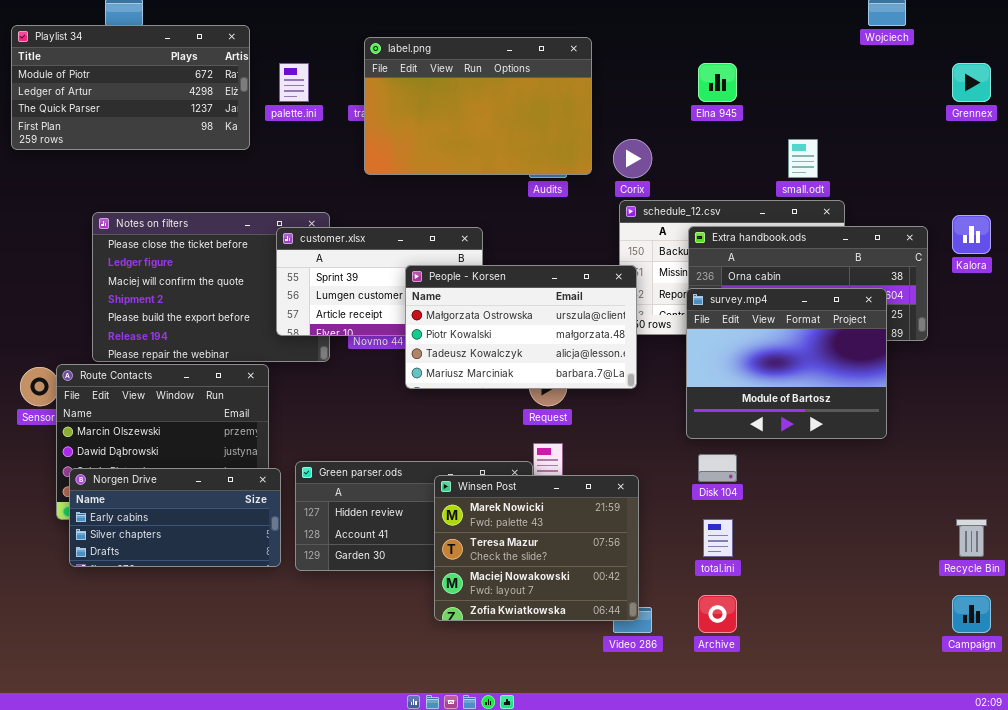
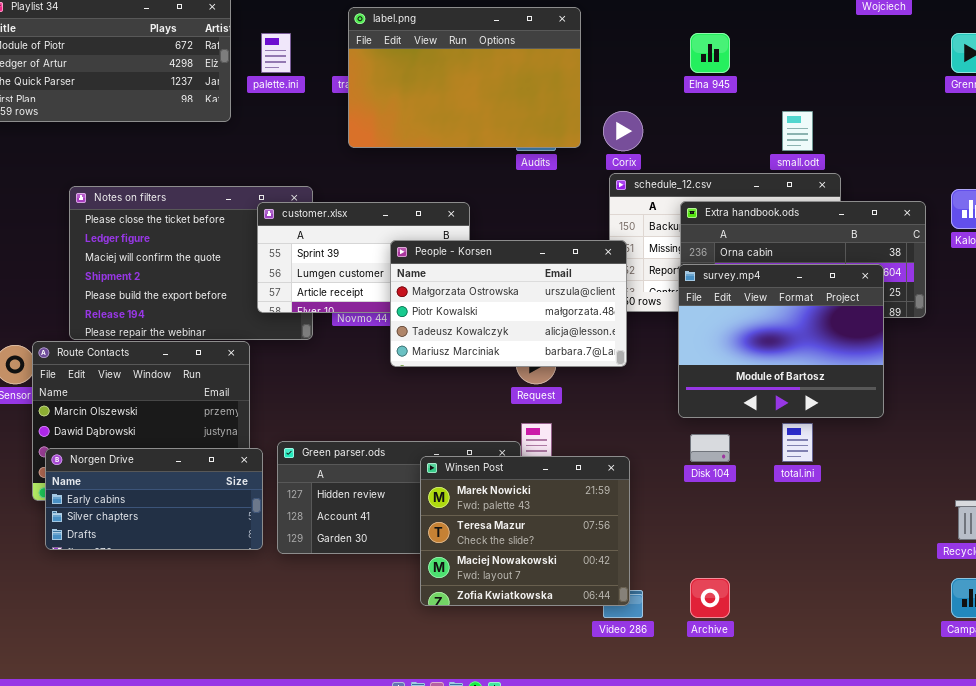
total.ini: [703,519,733,557] -> [782,423,813,462], moved

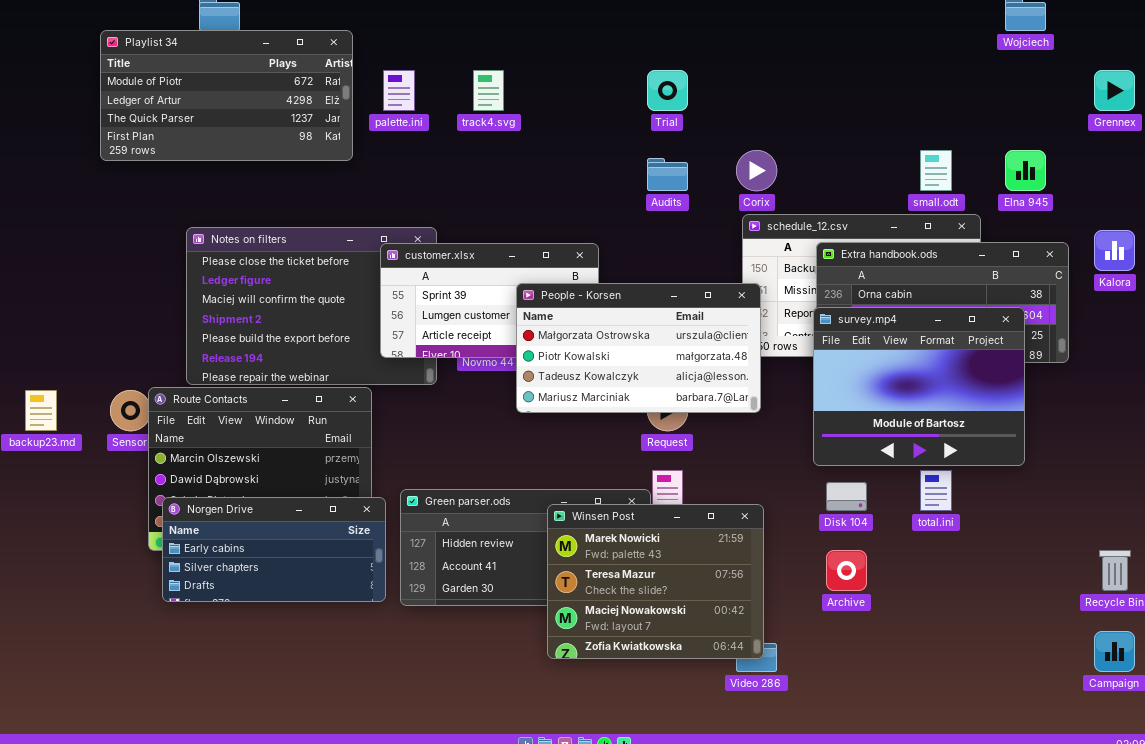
label.png: [348,7,581,148] -> none, closed
Elna 945: [690,33,730,73] -> [1005,150,1046,191], moved
Archive: [690,578,730,618] -> [826,550,867,591], moved

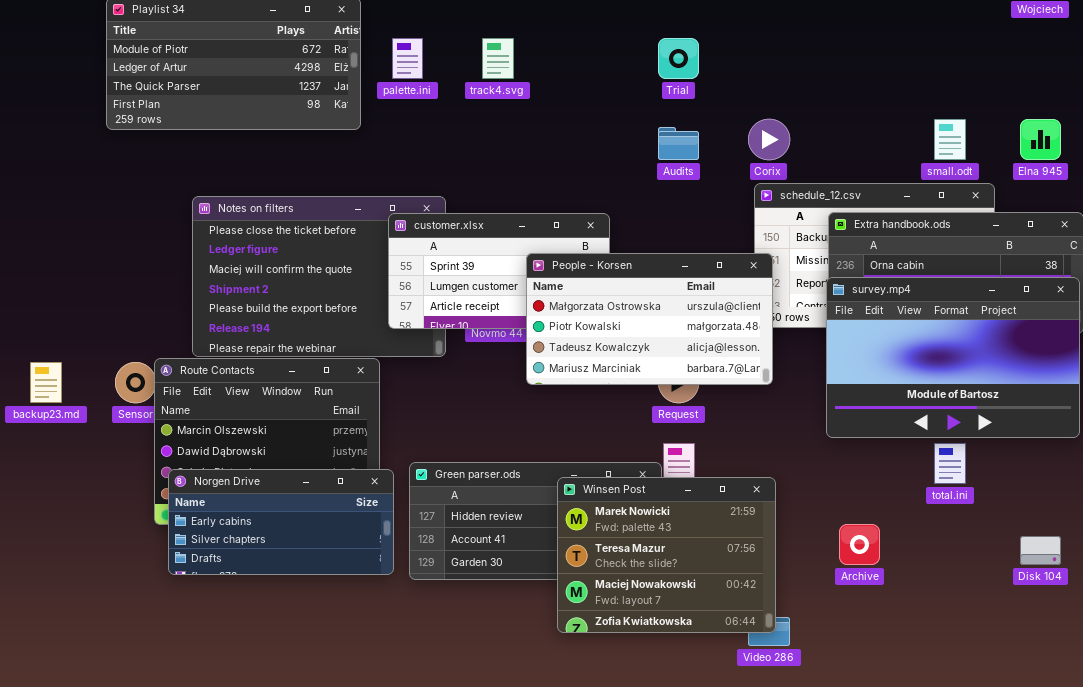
survey.mp4: [813,307,1025,466] -> [826,277,1080,438], resized
Disk 104: [826,482,867,511] -> [1020,536,1061,565], moved

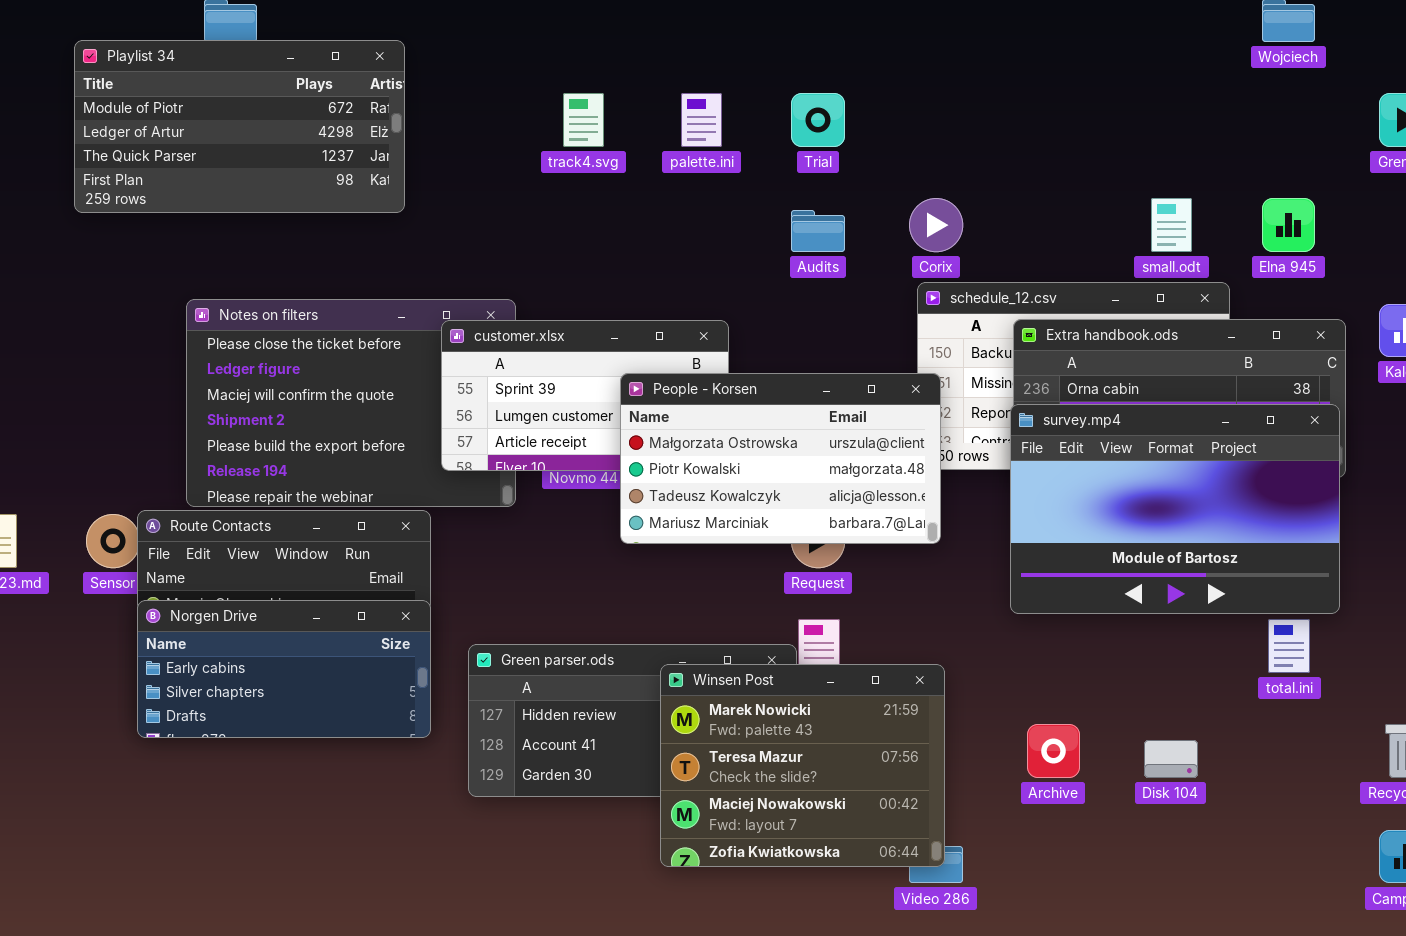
palette.ini: [392,38,423,79] -> [681,93,722,147], moved
total.ini: [934,443,966,484] -> [1268,619,1310,673], moved
Norgen Drive: [168,469,394,575] -> [137,600,431,738], moved
Disk 104: [1020,536,1061,565] -> [1144,740,1198,778], moved

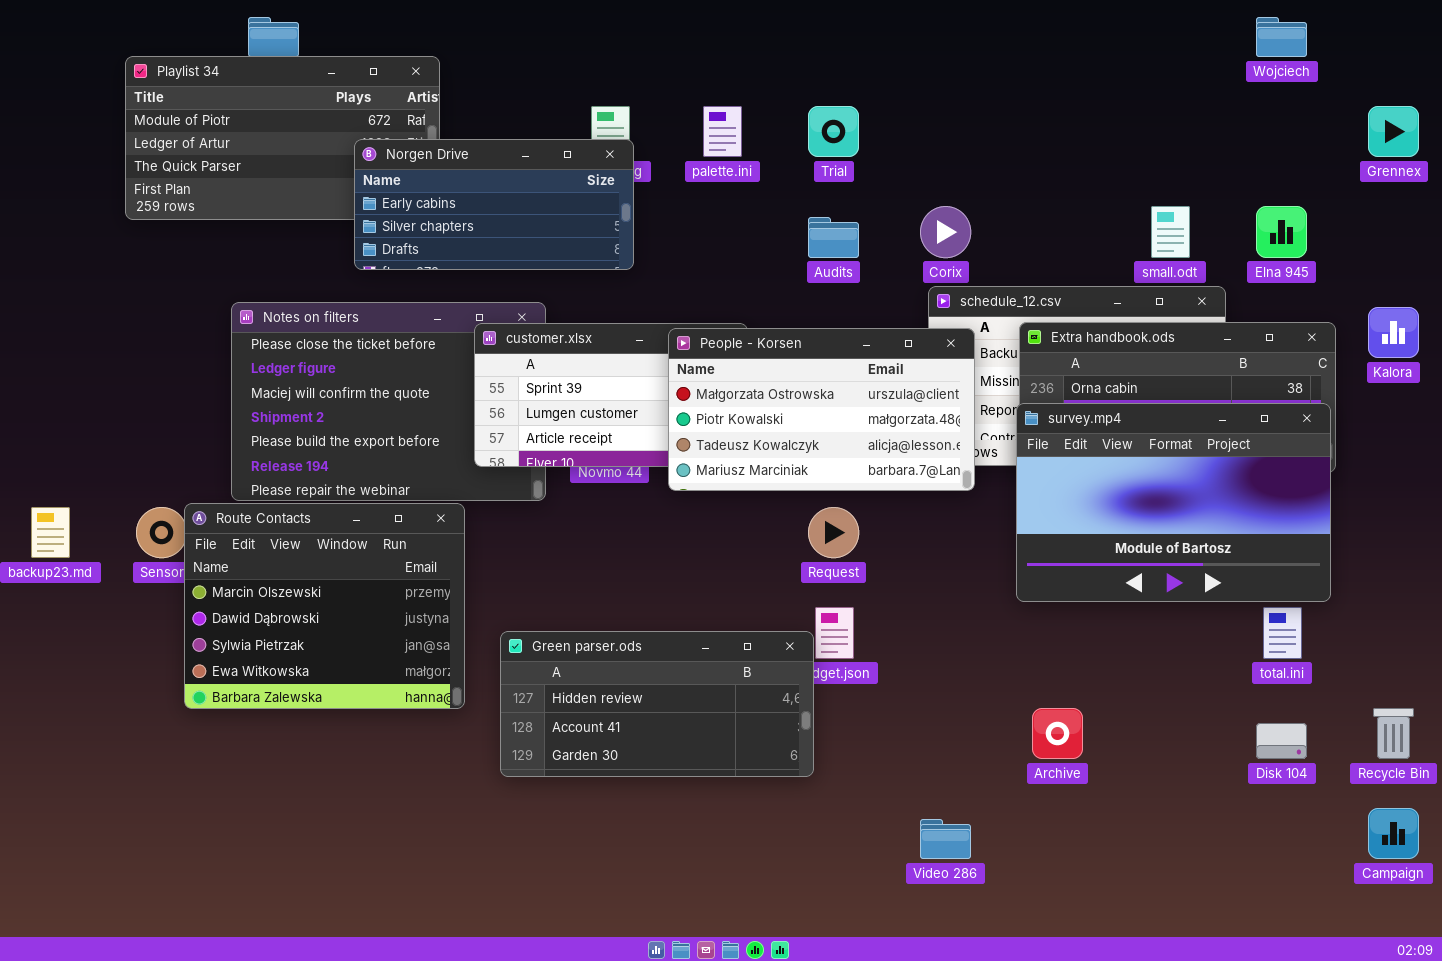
People - Korsen: [620,373,941,544] -> [668,328,975,491], moved
Norgen Drive: [137,600,431,738] -> [354,139,634,270], moved
Winsen Post: [660,664,945,867] -> none, closed
Disk 104: [1144,740,1198,778] -> [1256,723,1307,759], moved

